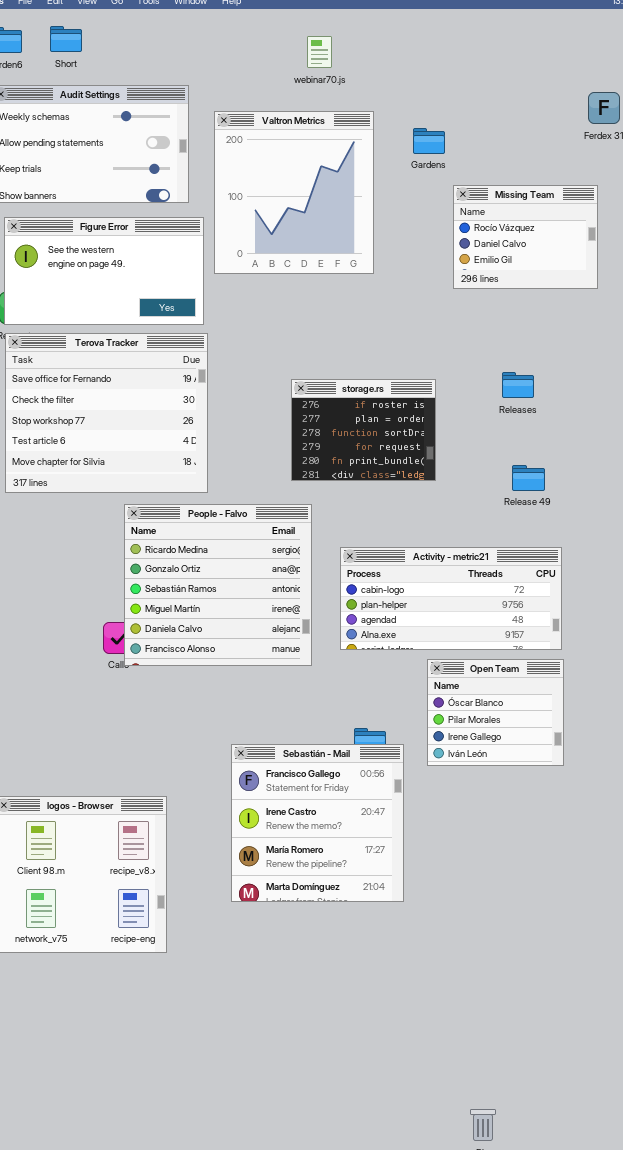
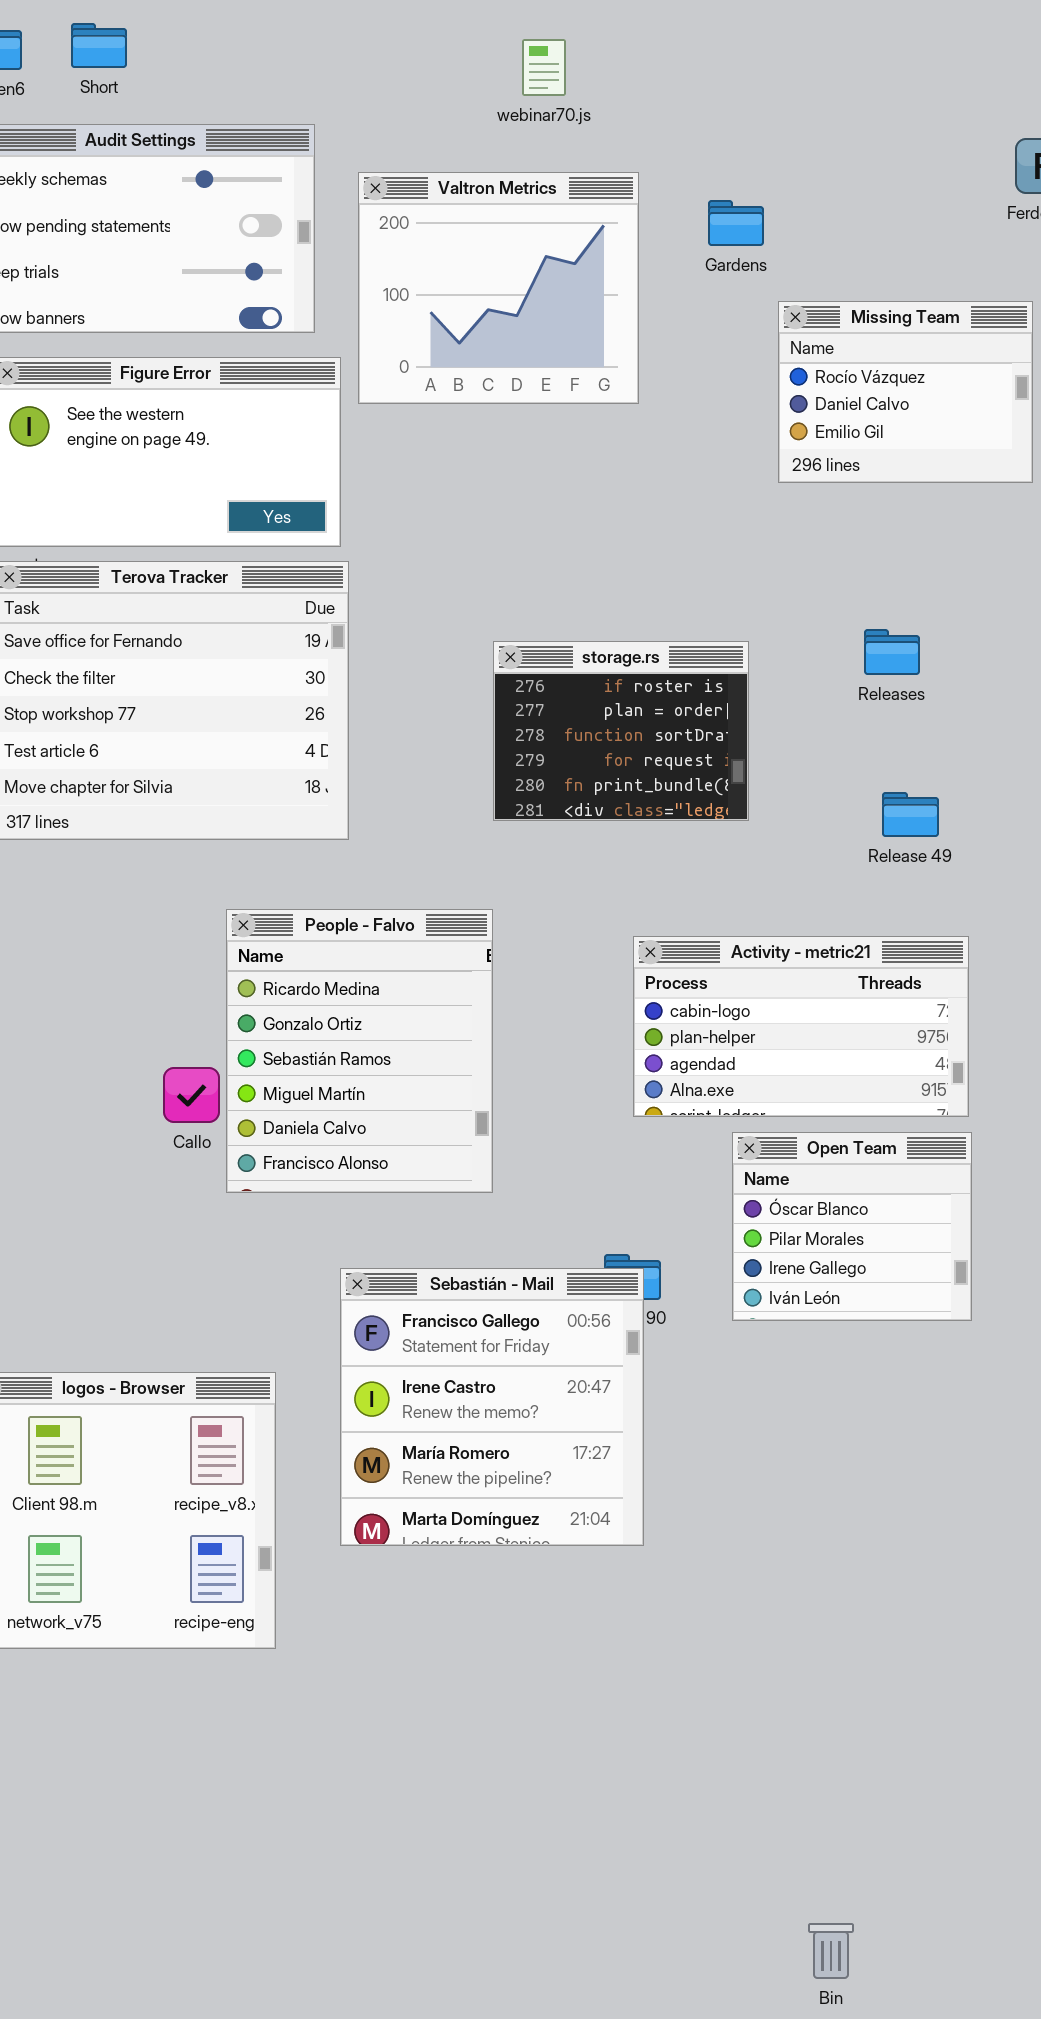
Valtron Metrics: [214,111,374,274] -> [358,172,639,404], resized
People - Falvo: [124,504,312,666] -> [226,909,493,1193], moved, resized
Activity - metric21: [340,547,562,650] -> [633,936,969,1117], resized
Sebastián - Mail: [231,744,404,902] -> [340,1268,644,1546], moved

